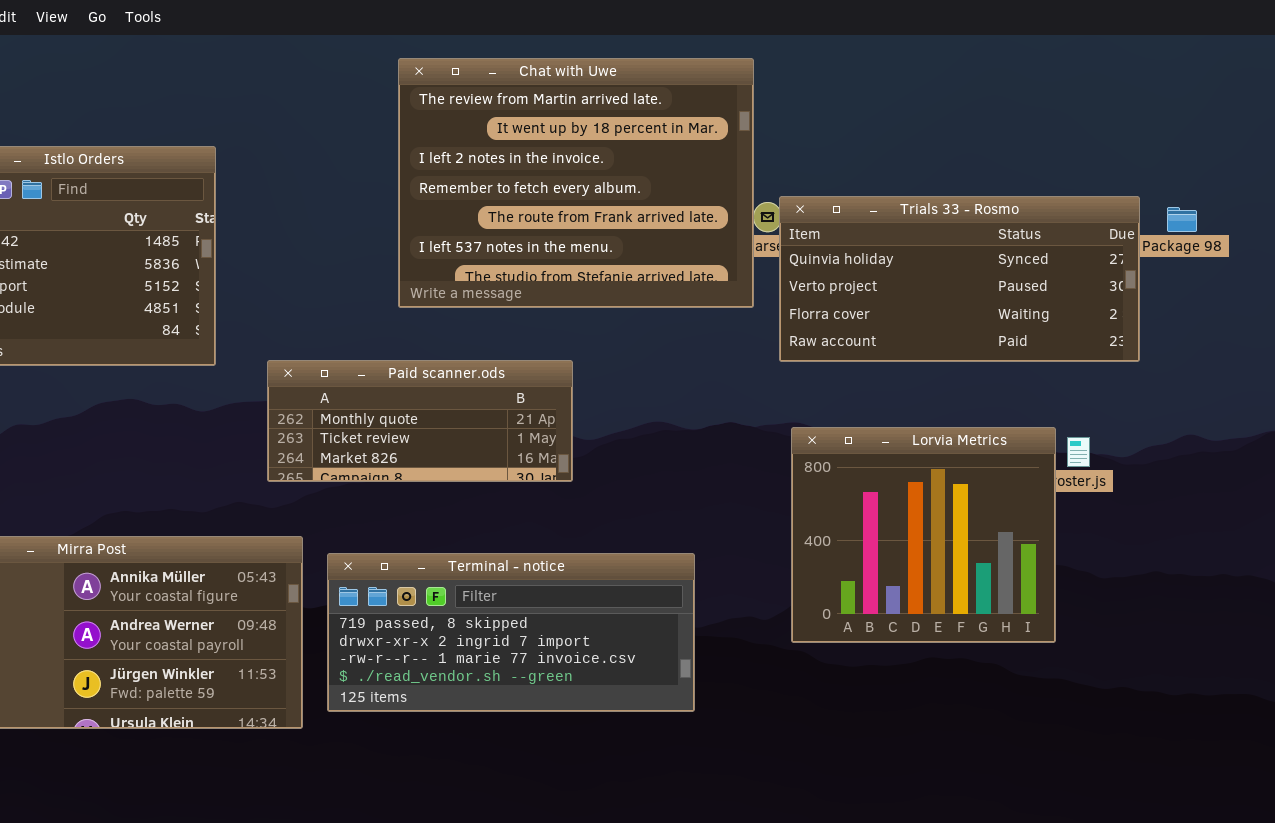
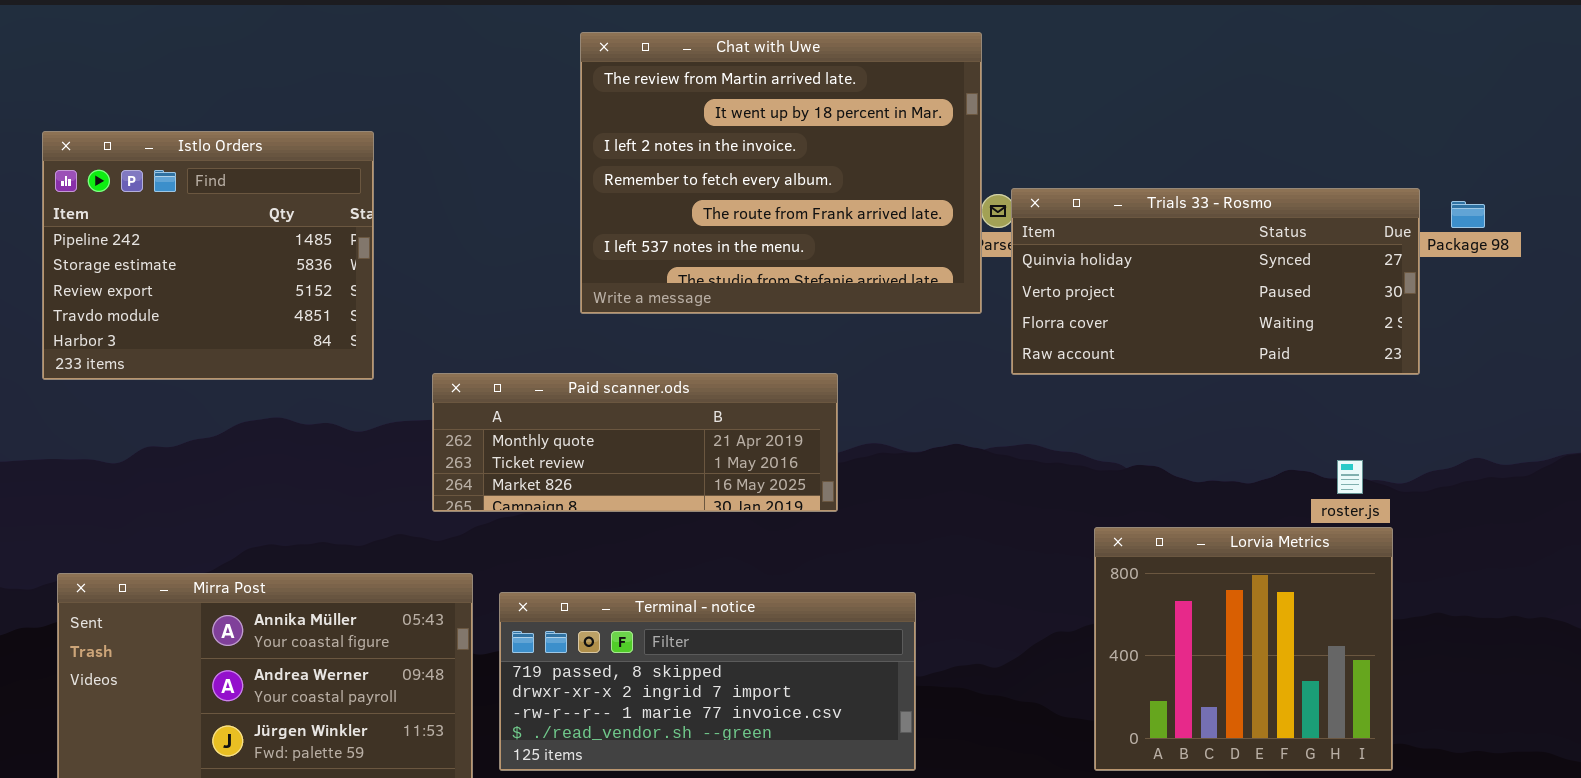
Paid scanner.ods: [267,360,573,482] -> [432,373,838,512], resized
Lorvia Metrics: [791,427,1056,643] -> [1094,527,1393,771], moved

